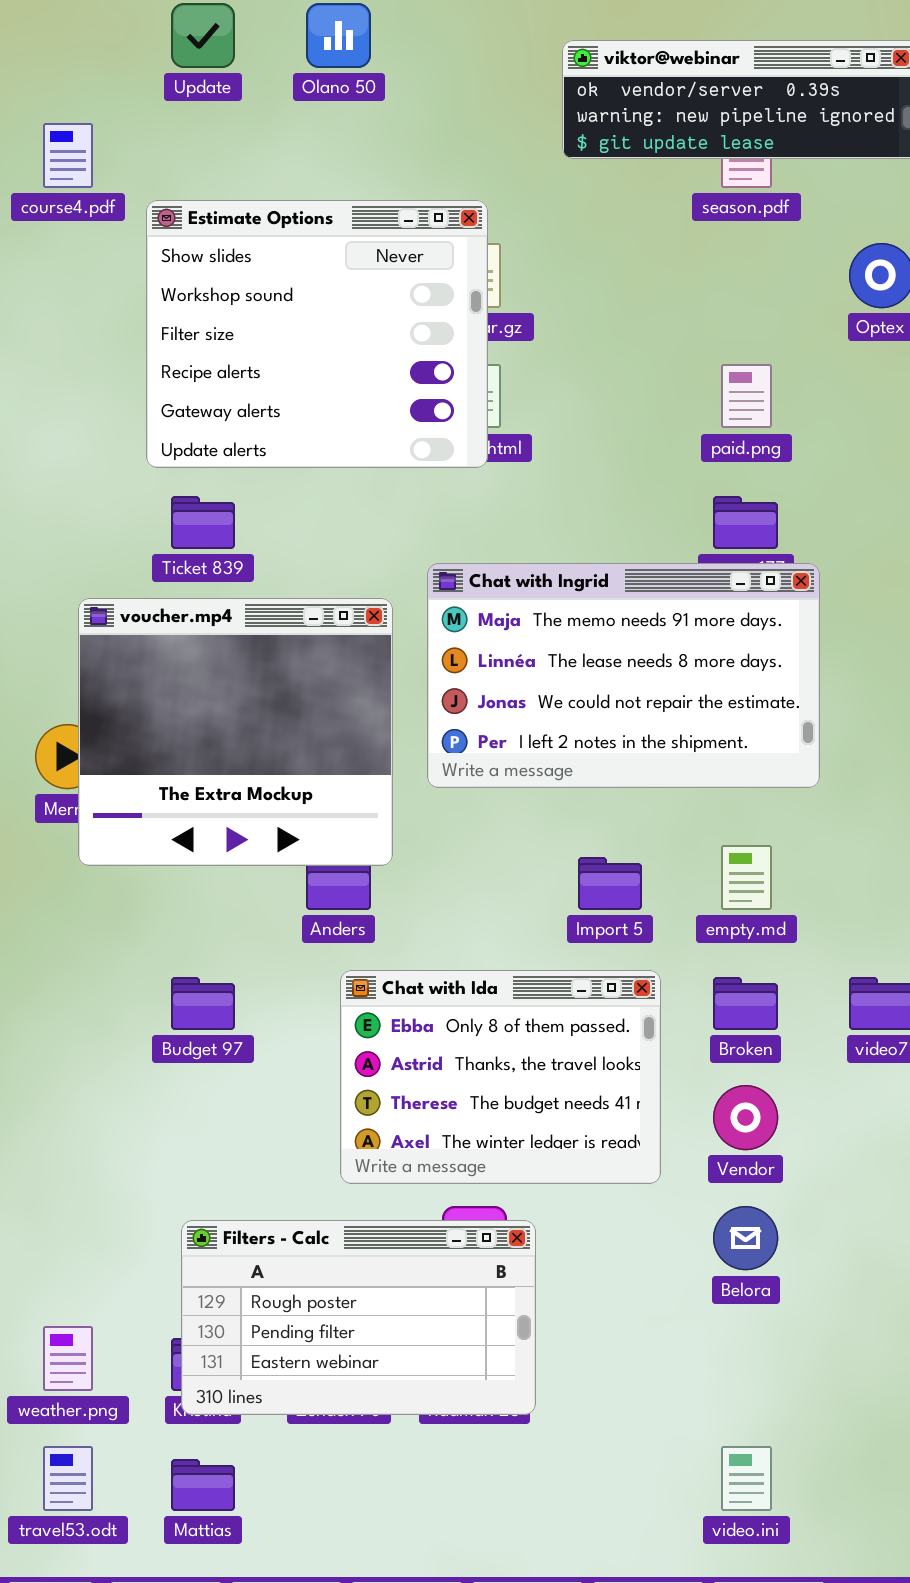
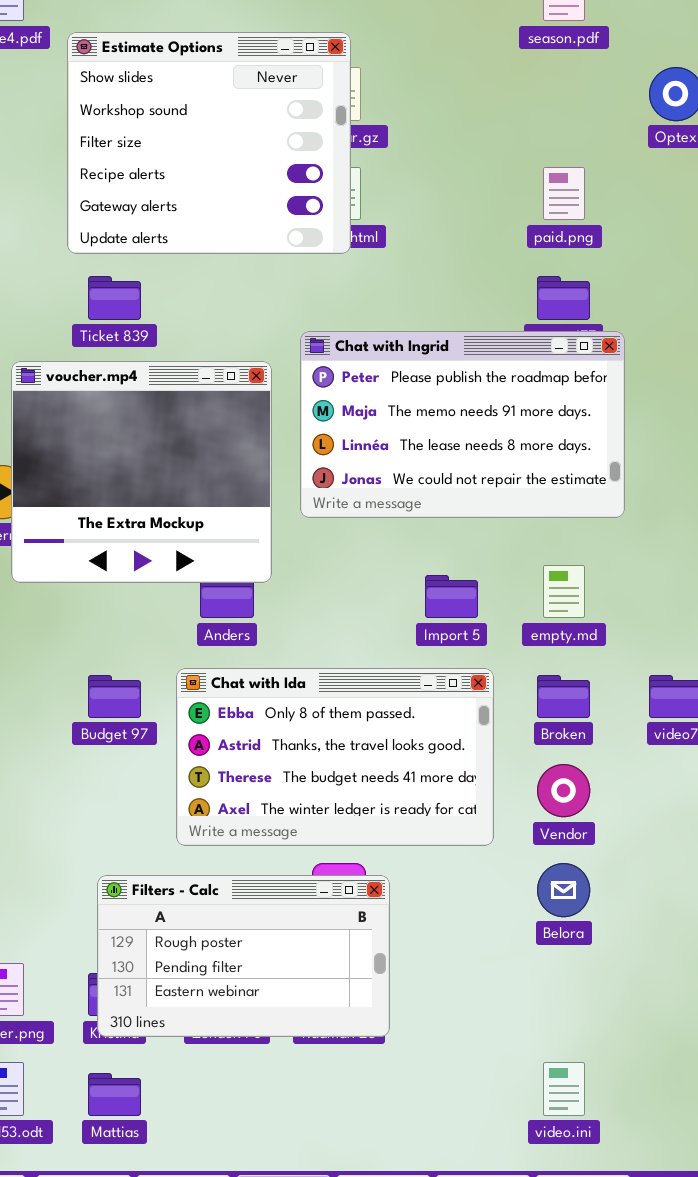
Chat with Ingrid: [427,563,820,788] -> [300,331,625,518], scrolled up 1 row
Chat with Ida: [340,970,661,1184] -> [176,668,494,846], resized

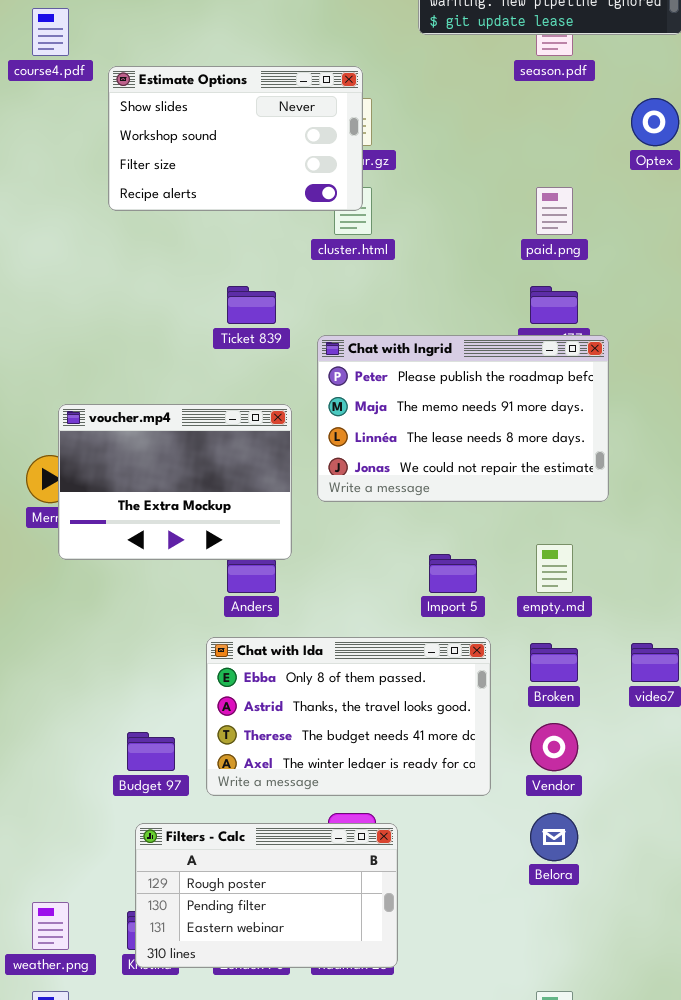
Estimate Options: [67,32,351,254] -> [108,66,363,211], resized
Ticket 839: [88,276,141,320] -> [227,286,276,324], moved
voucher.mp4: [11,361,272,583] -> [58,404,292,560], resized
Budget 97: [88,675,141,718] -> [127,732,175,771], moved

